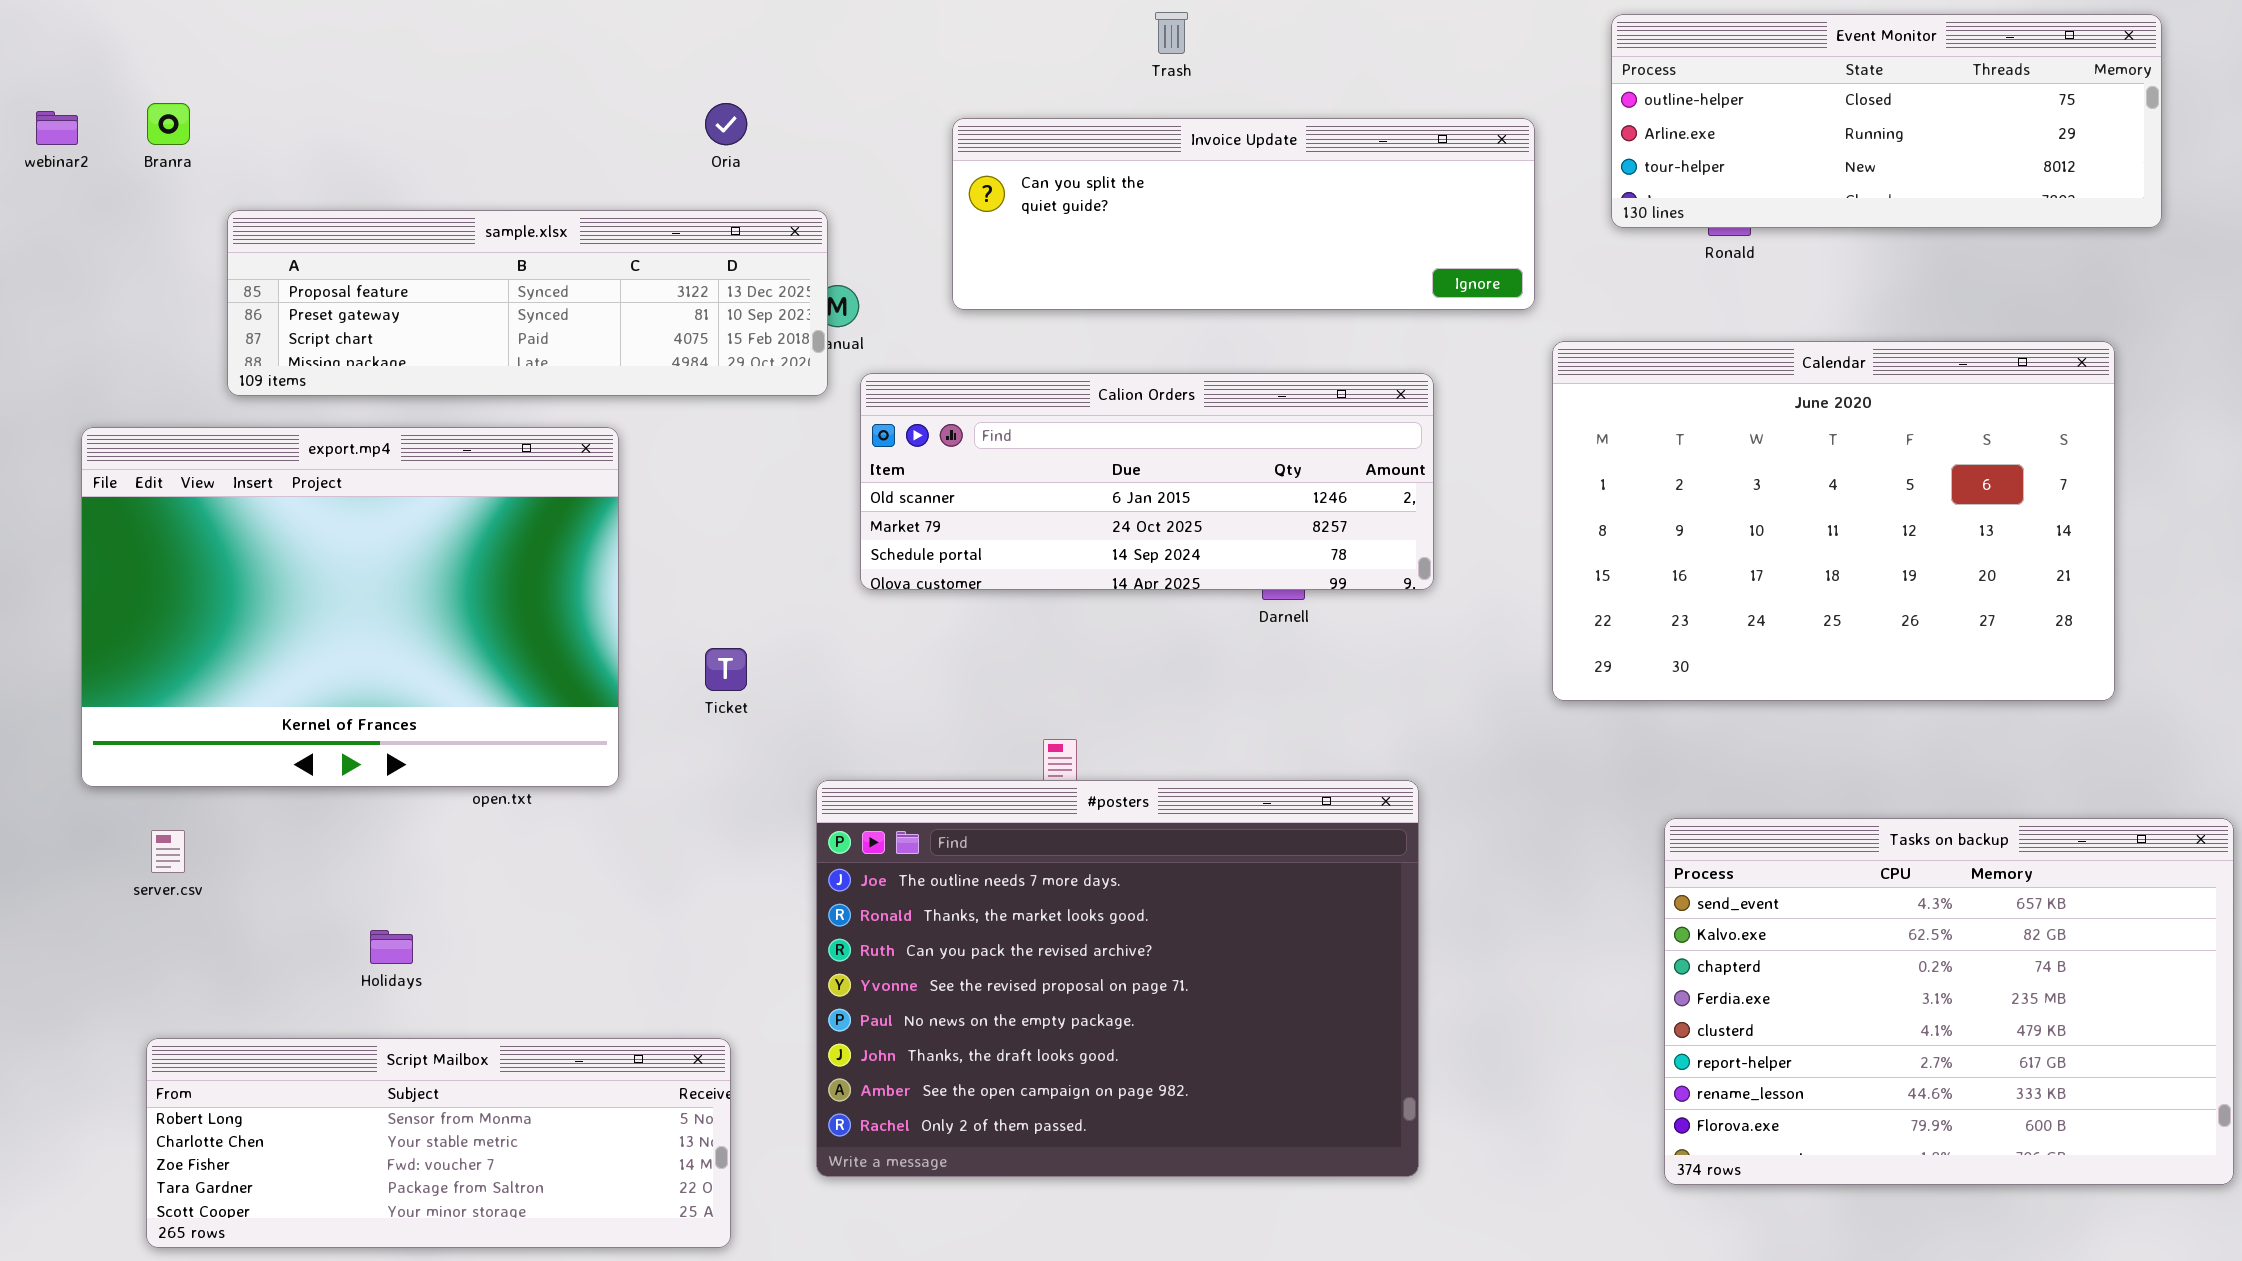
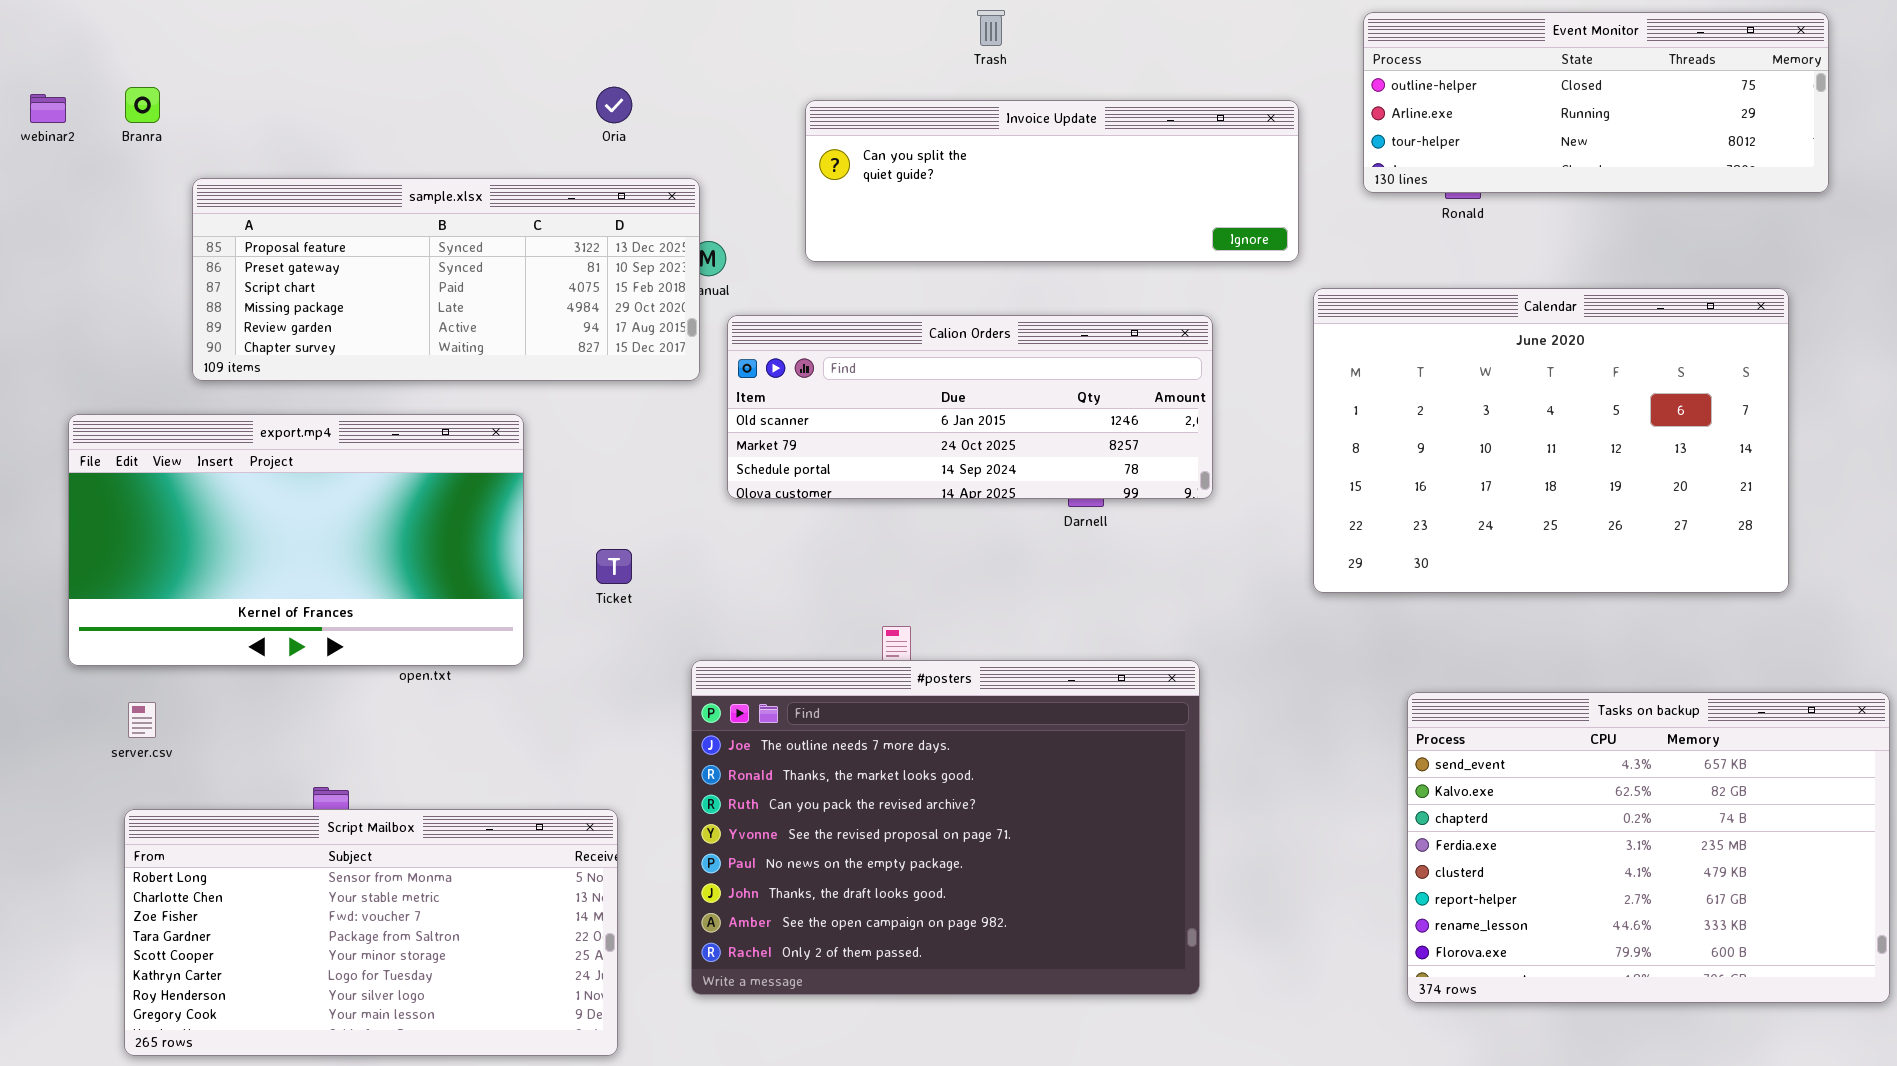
sample.xlsx: [227,210,828,396] -> [192,178,700,381], resized
export.mp4: [81,427,619,787] -> [68,414,524,666], resized
Script Mailbox: [146,1038,731,1248] -> [124,809,618,1056], resized

